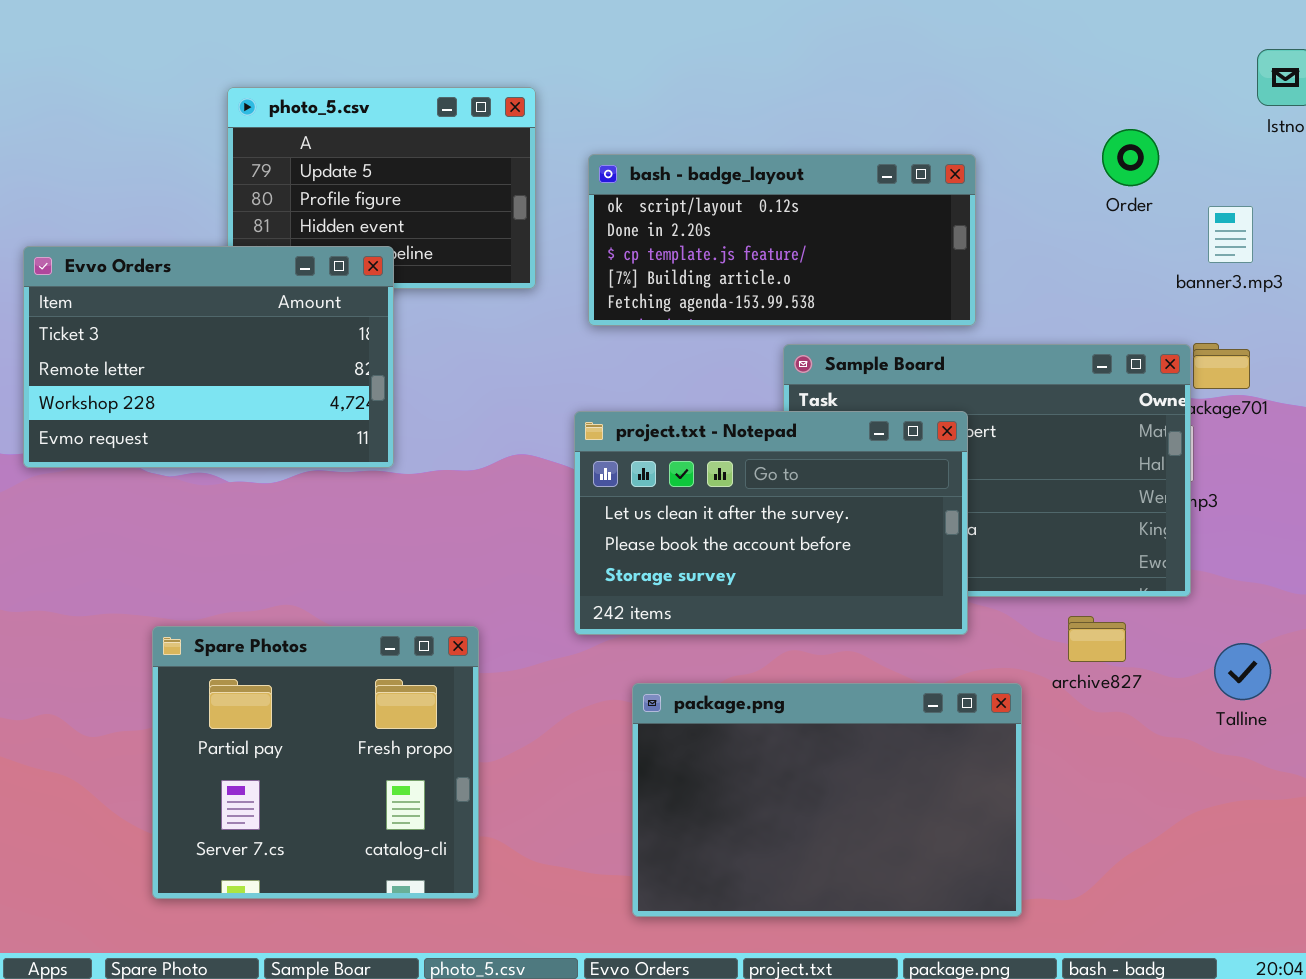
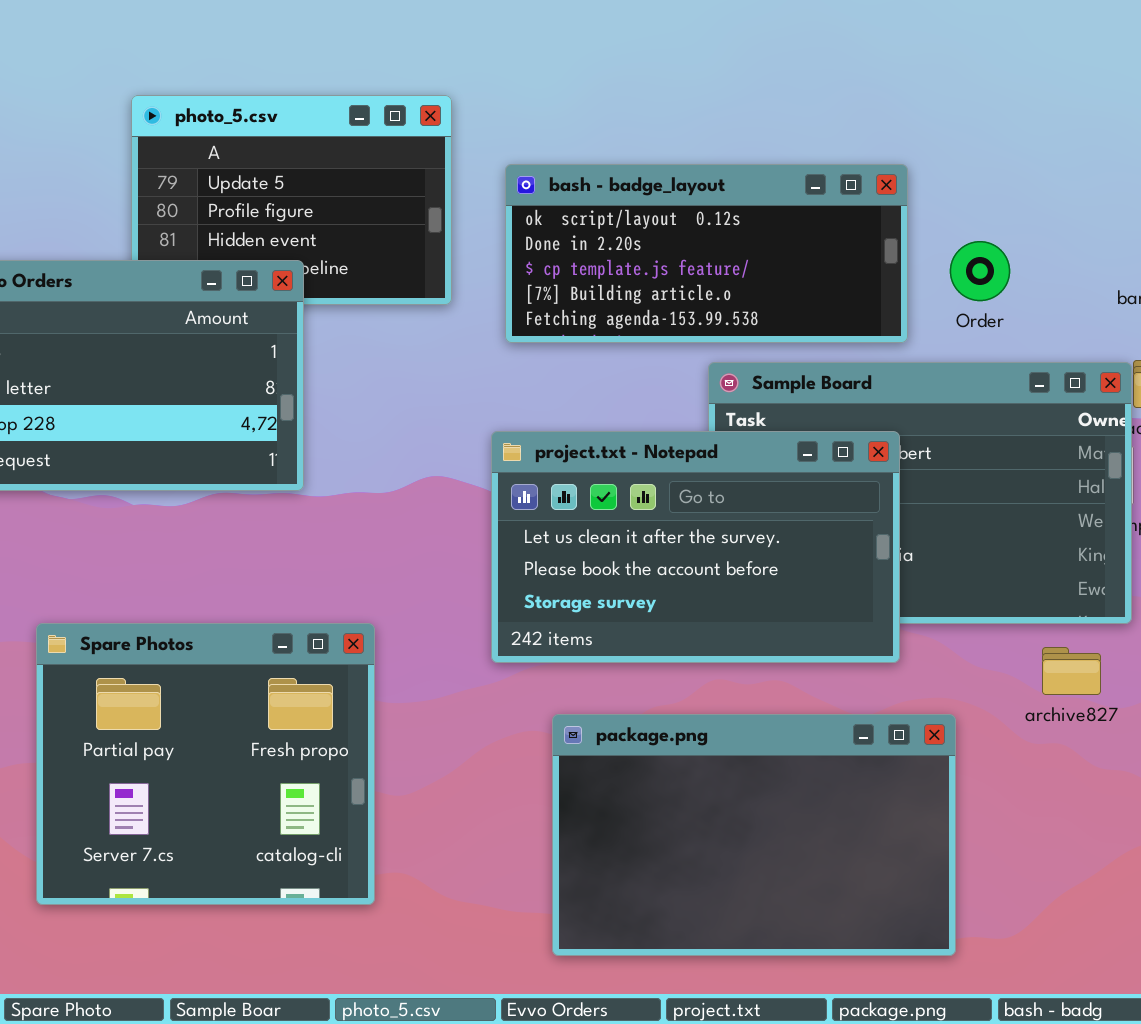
Order: [1102,129,1159,186] -> [950,241,1010,301], moved
archive827: [1068,616,1126,662] -> [1042,647,1101,695], moved
Spare Photos: [152,626,479,899] -> [36,623,375,905], moved

